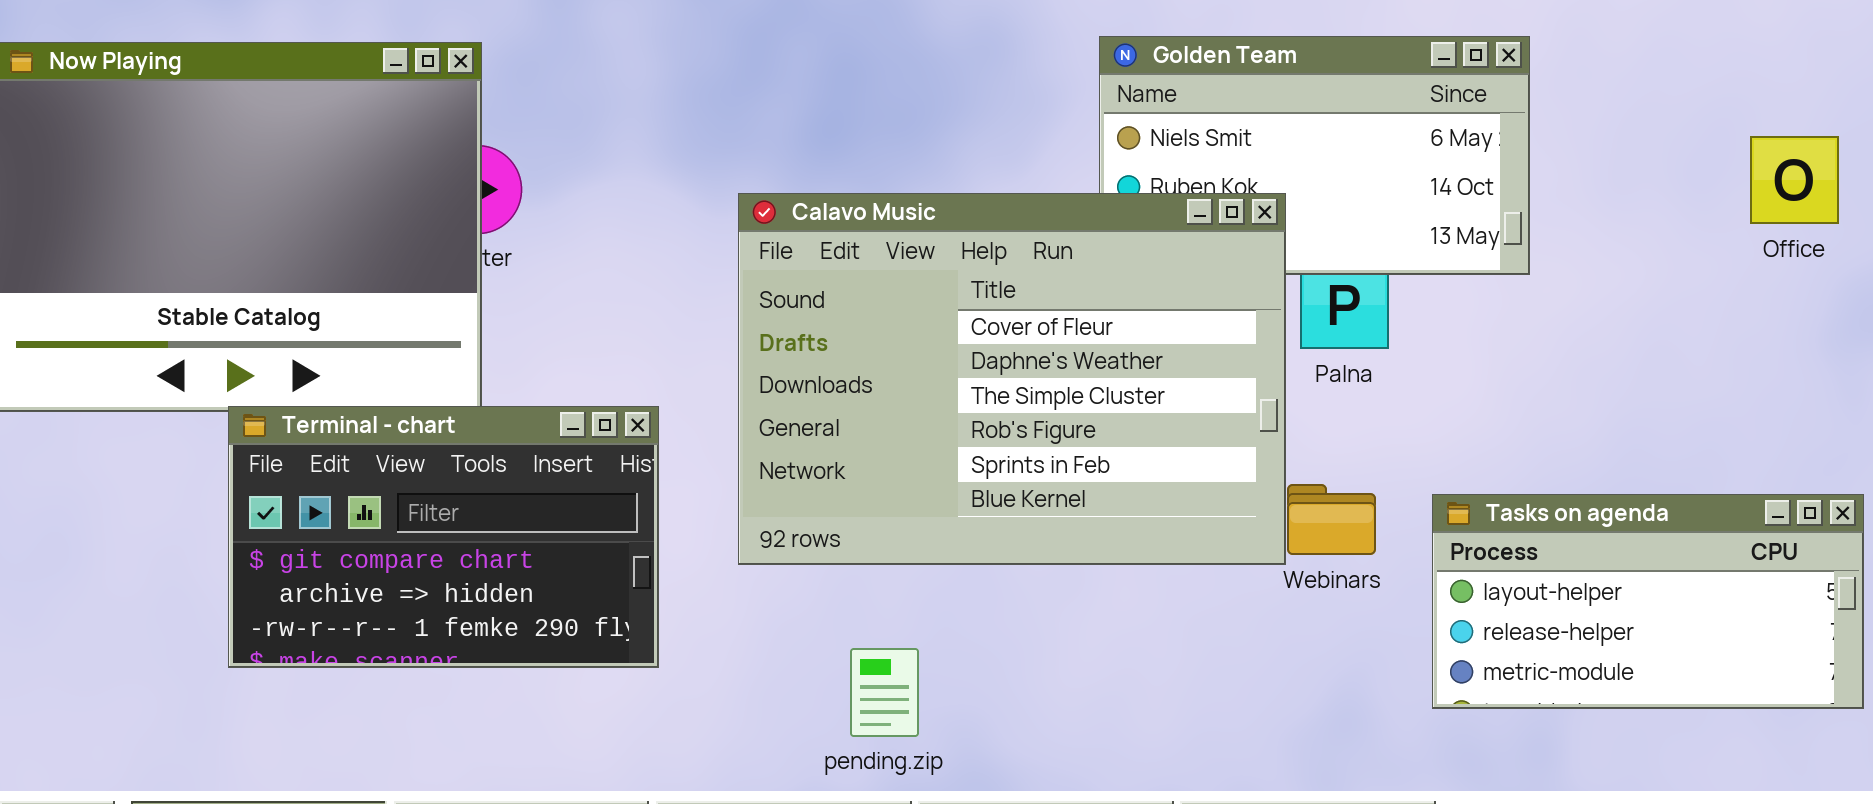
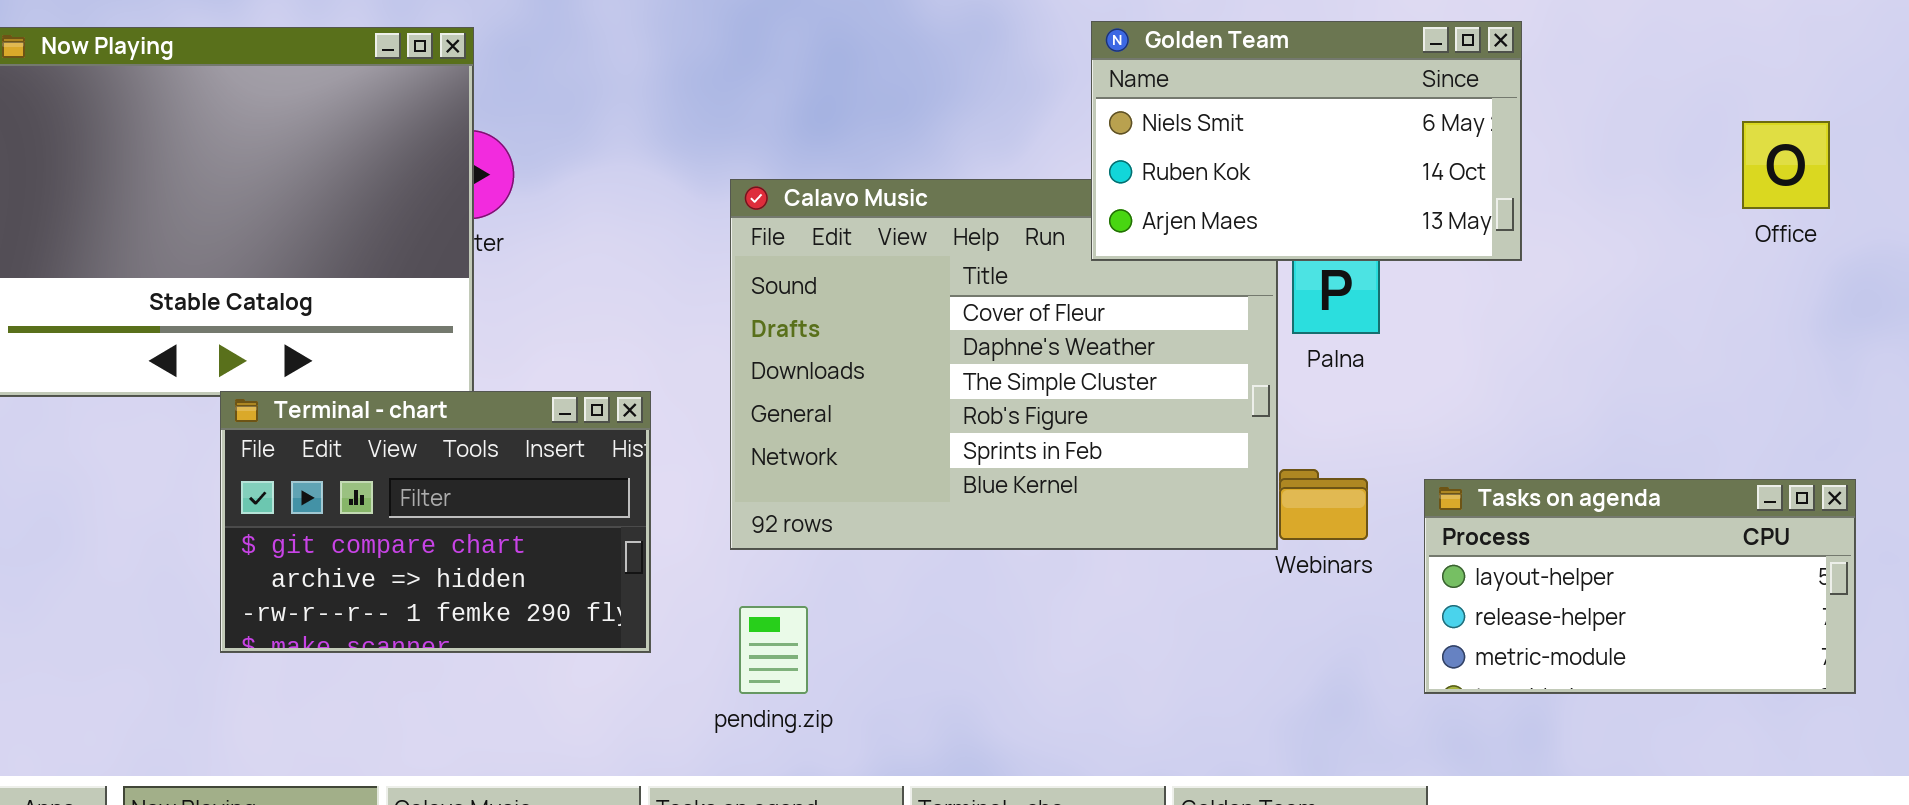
Golden Team: [1099,36,1530,275] -> [1091,21,1522,261], raised
pending.zip: [850,648,919,737] -> [739,606,808,694], moved

